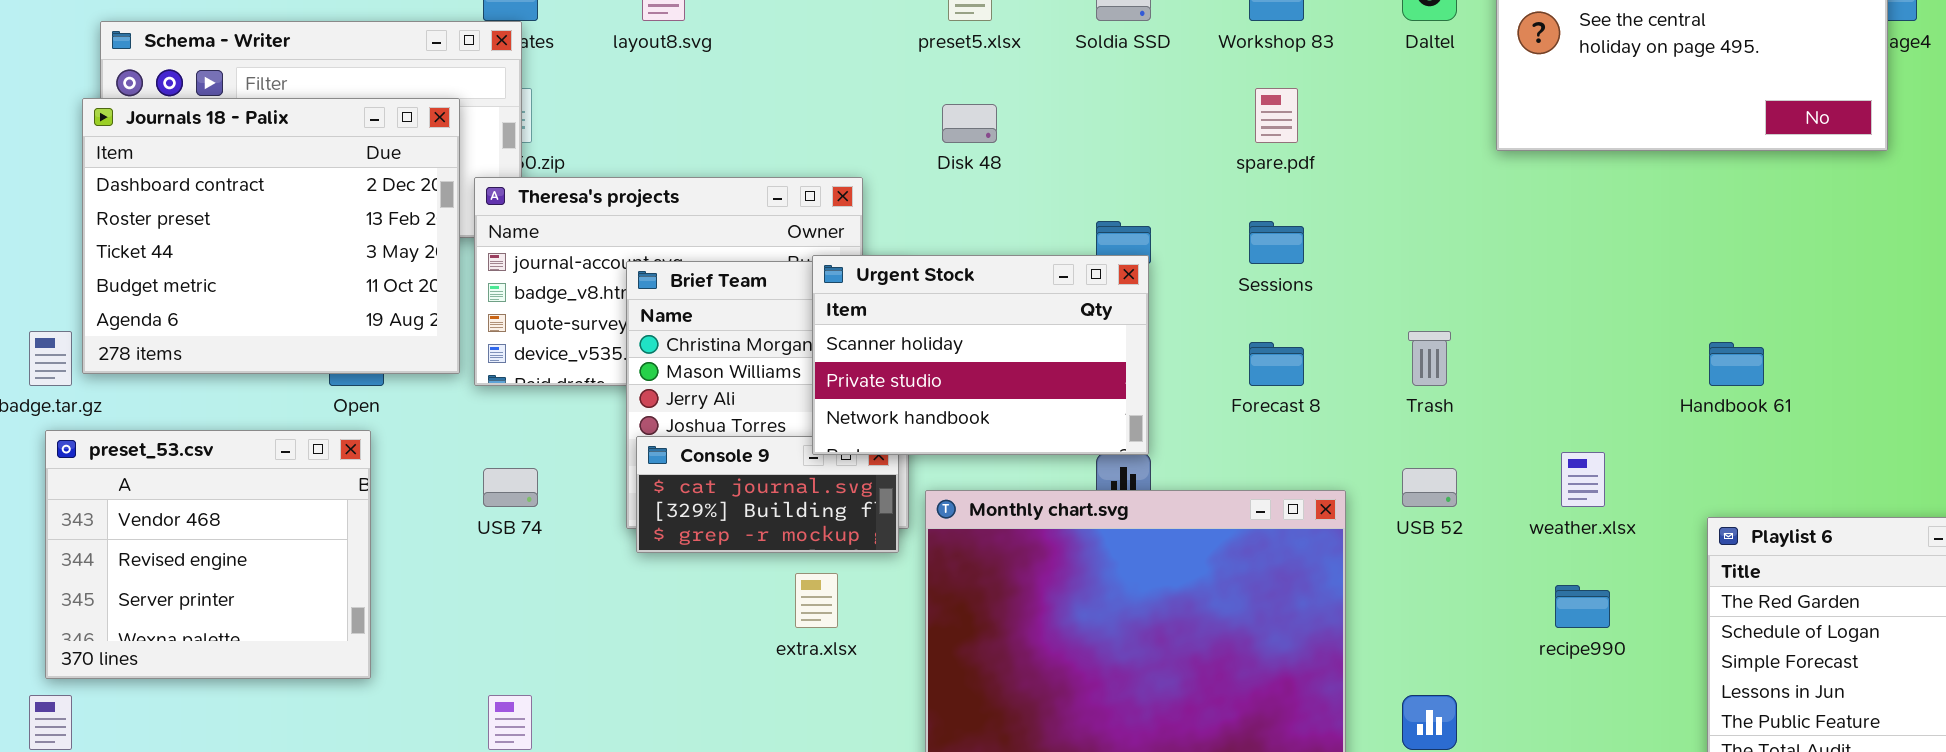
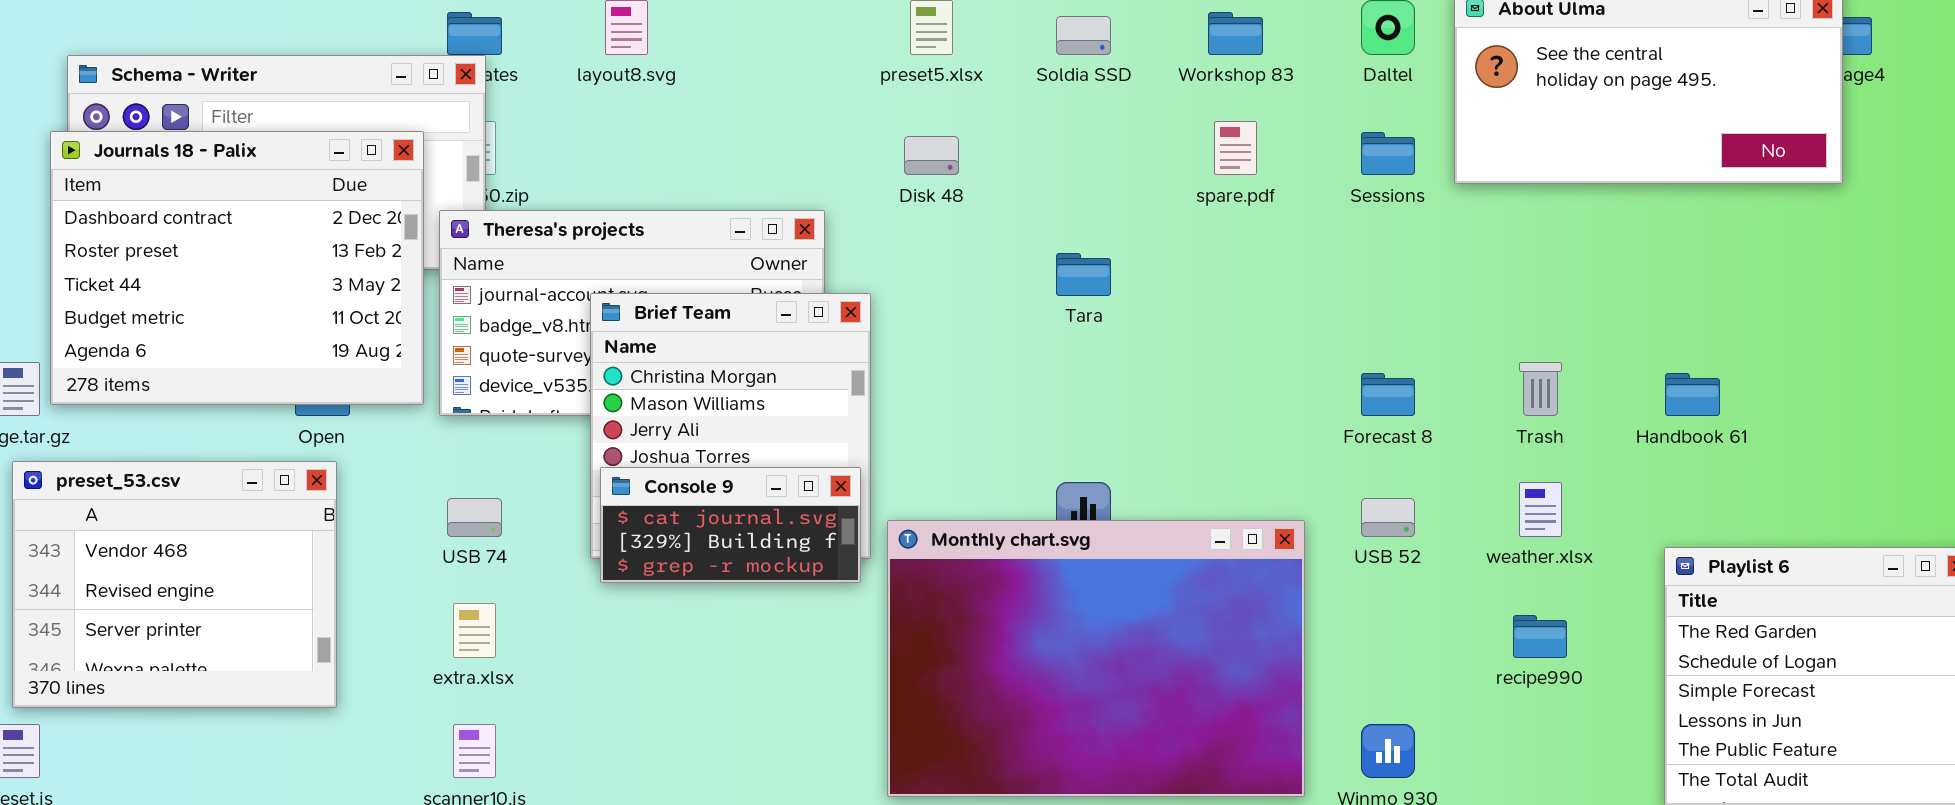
Sessions: [1249,221,1304,264] -> [1361,132,1415,175], moved
Urgent Stock: [812,255,1149,455] -> none, closed
Trash: [1408,331,1451,386] -> [1519,362,1562,416], moved
Forecast 8: [1249,342,1304,386] -> [1361,373,1415,416], moved
extra.xlsx: [795,573,838,628] -> [453,603,496,658], moved

